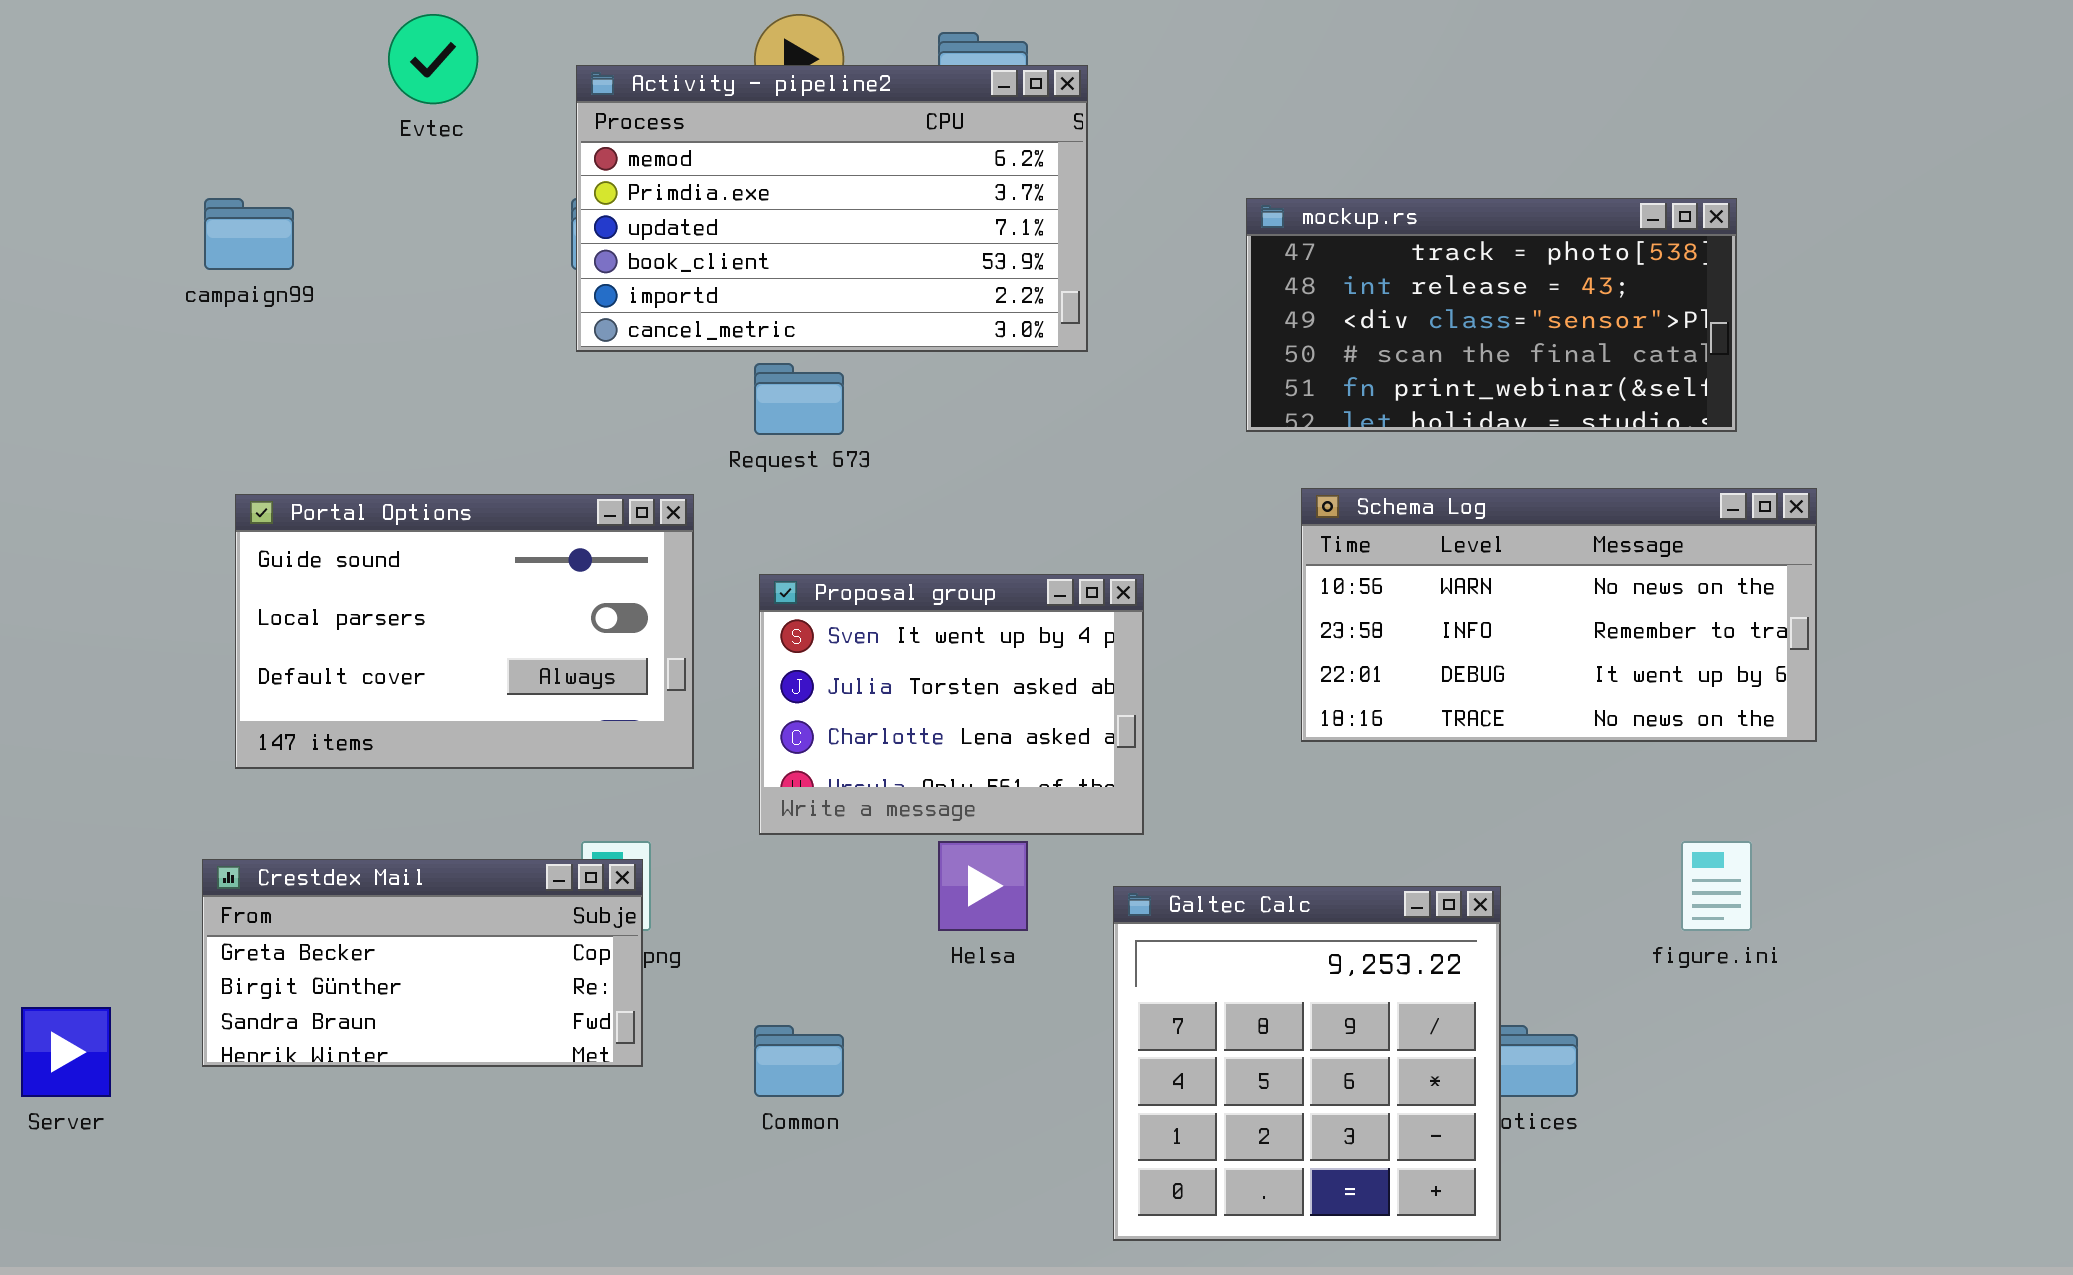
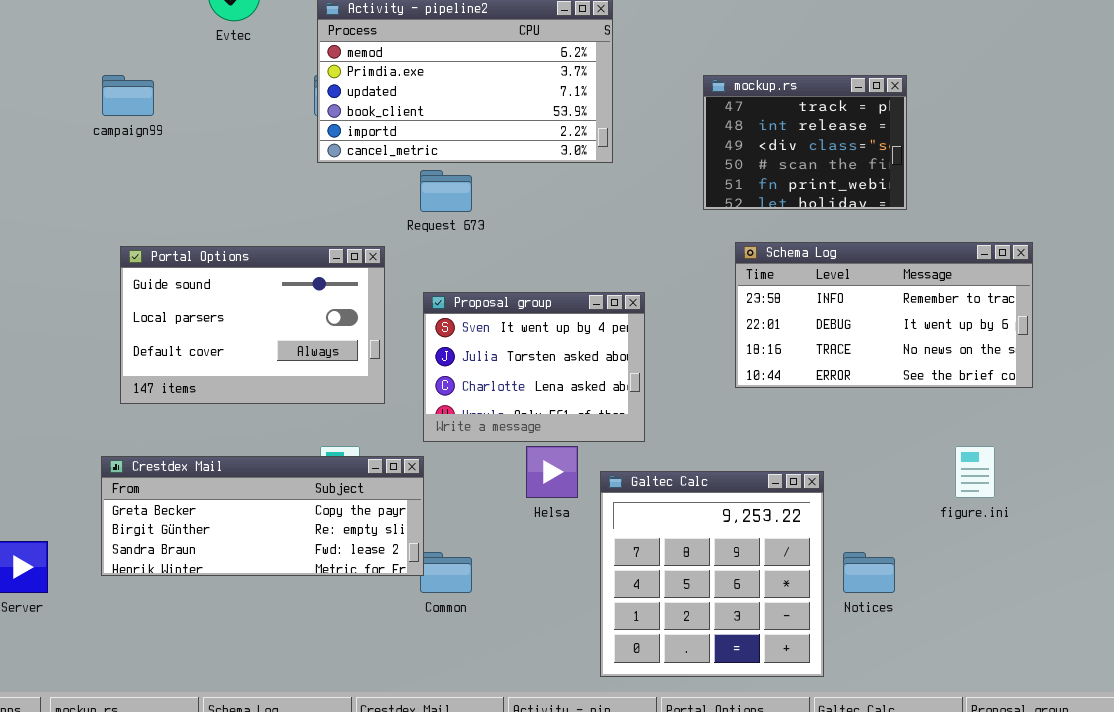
mockup.rs: [1246,198,1737,432] -> [703,75,907,210], resized
Schema Log: [1301,488,1817,742] -> [735,242,1033,388], scrolled down 1 row
Crestdex Mail: [202,859,643,1067] -> [101,456,424,576], resized
Galtec Calc: [1113,886,1501,1241] -> [600,471,824,677], moved

